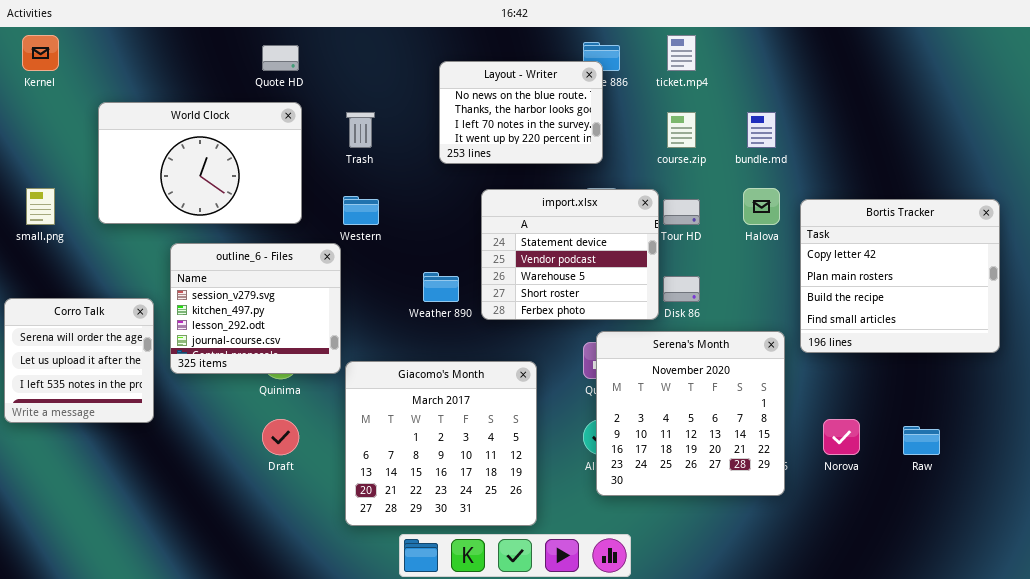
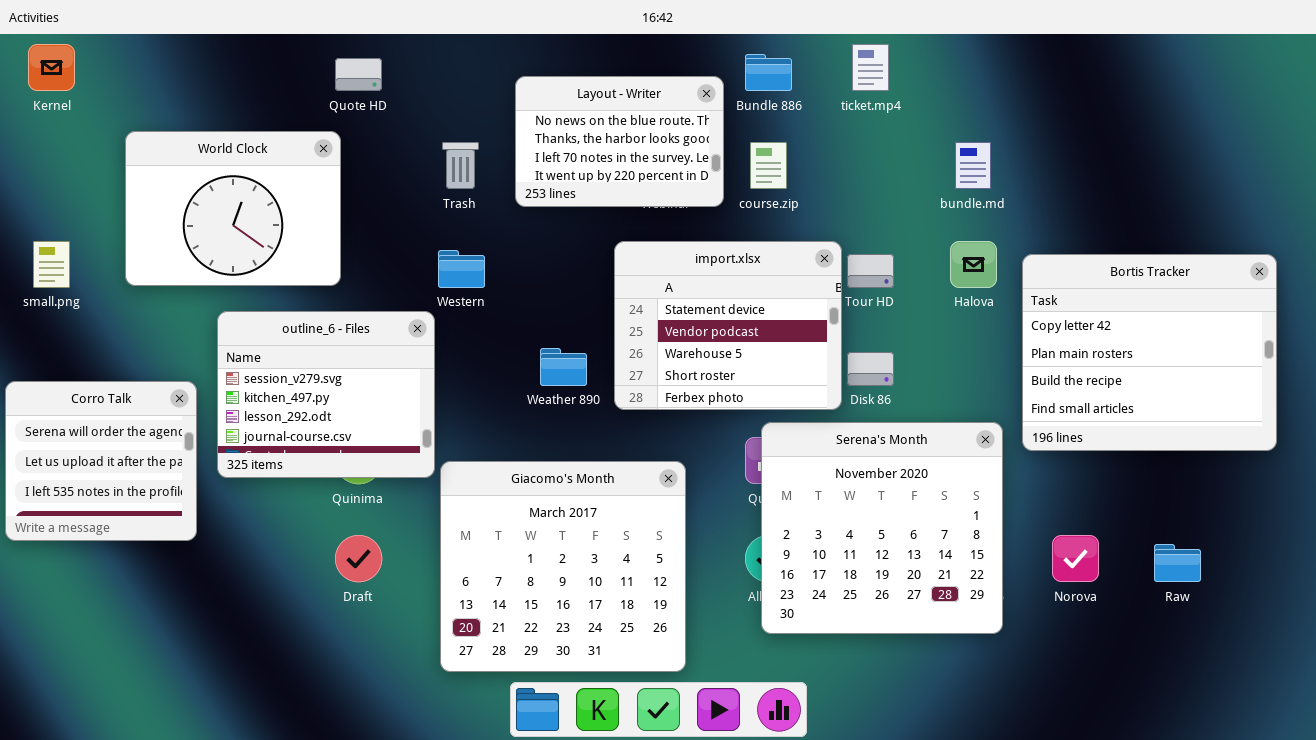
Layout - Writer: [439,61,603,164] -> [515,76,724,207], moved
World Clock: [98,102,302,224] -> [125,131,341,286], resized
course.zip: [667,112,696,148] -> [750,142,787,189], moved

